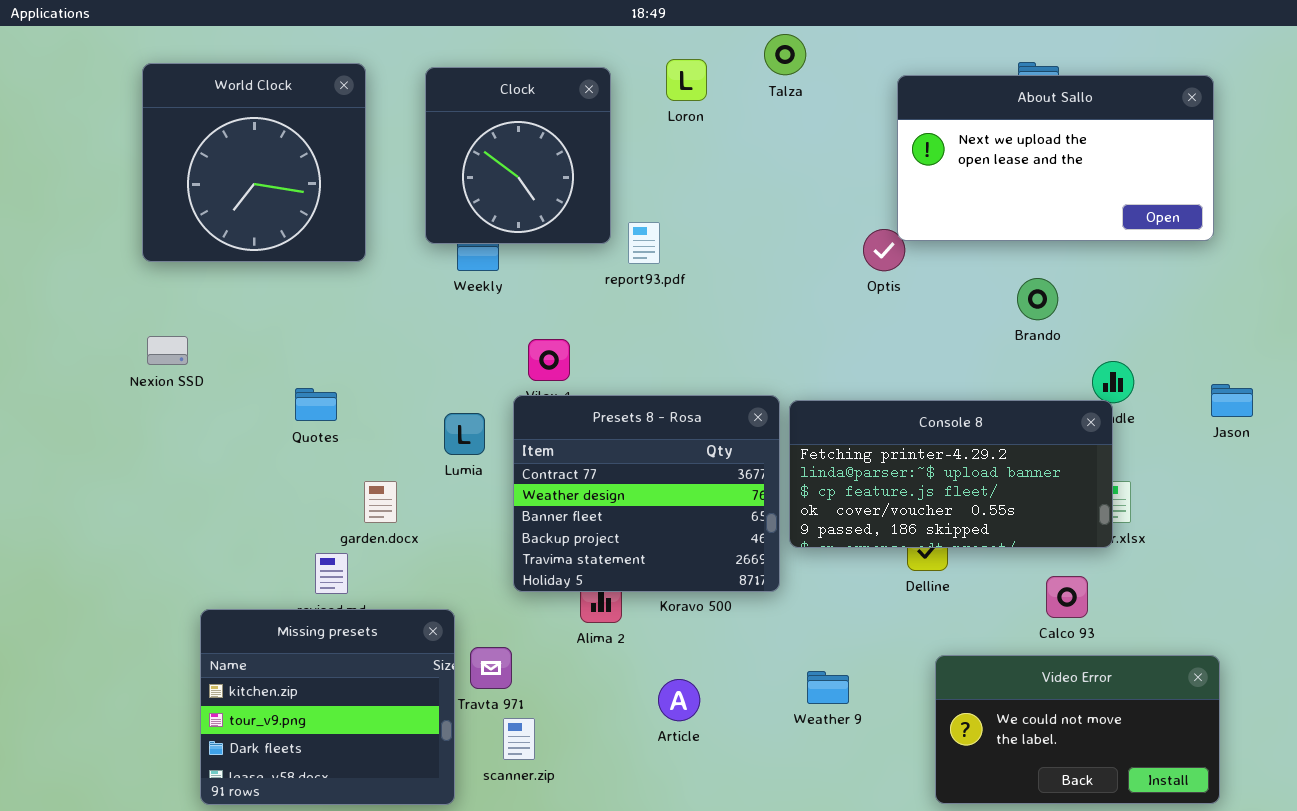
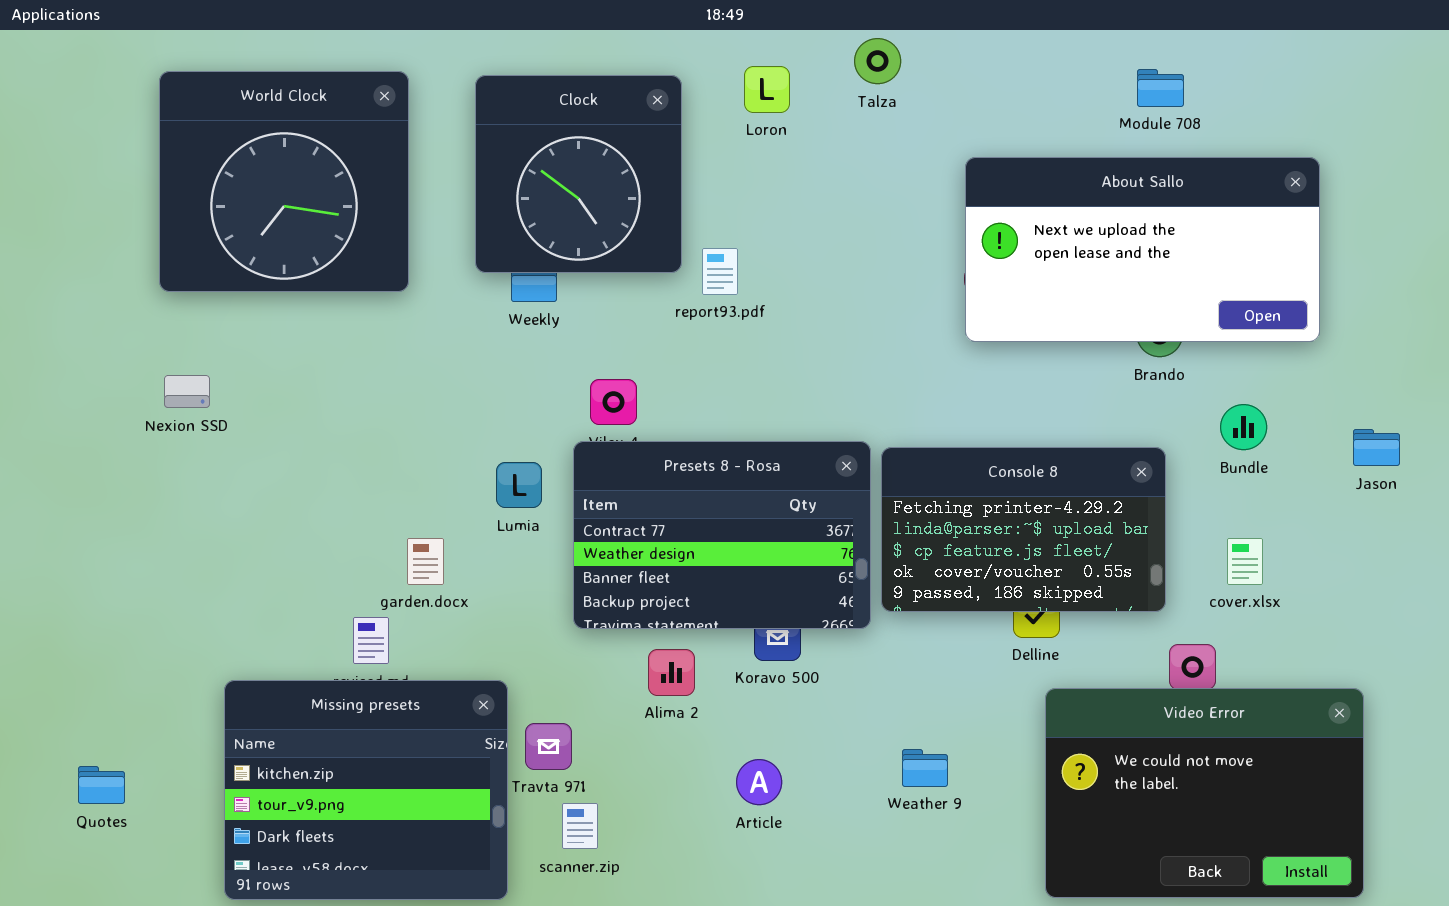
About Sallo: [897,75,1214,241] -> [965,157,1320,342], moved
Quotes: [295,388,337,421] -> [78,766,125,804], moved
Presets 8 - Rosa: [513,395,780,592] -> [573,441,871,629], resized
Console 8: [789,400,1113,548] -> [881,447,1166,612], resized
Video Error: [935,655,1220,804] -> [1045,688,1364,898], resized

